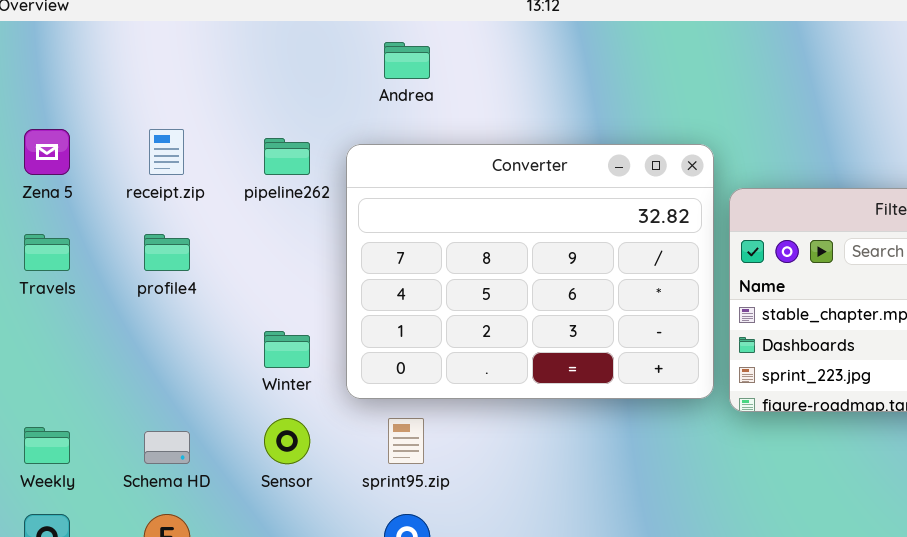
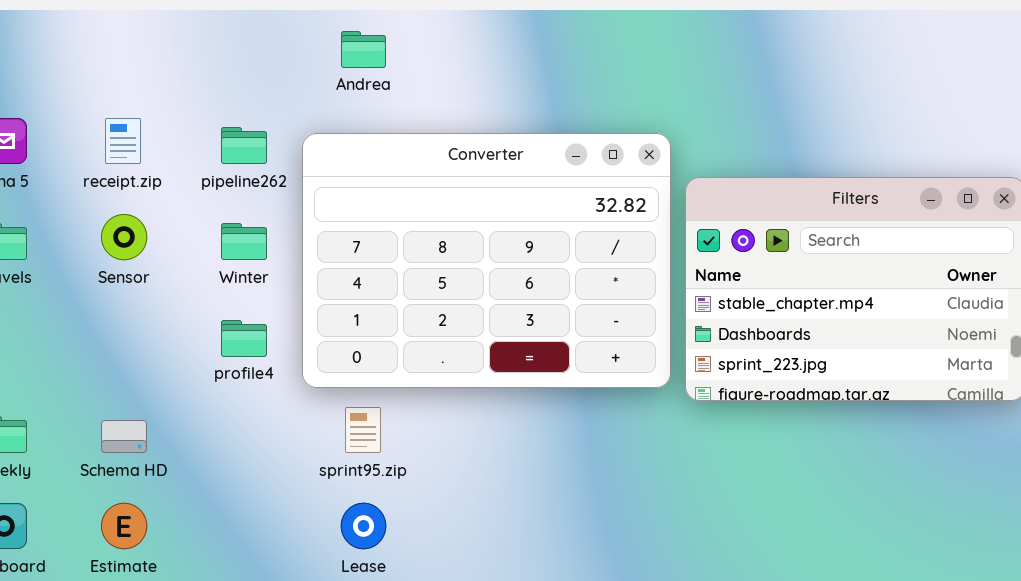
profile4: [144,234,190,271] -> [221,320,267,357], moved
Winter: [264,331,310,368] -> [221,223,267,260], moved
Sensor: [264,418,310,464] -> [101,214,147,260], moved

